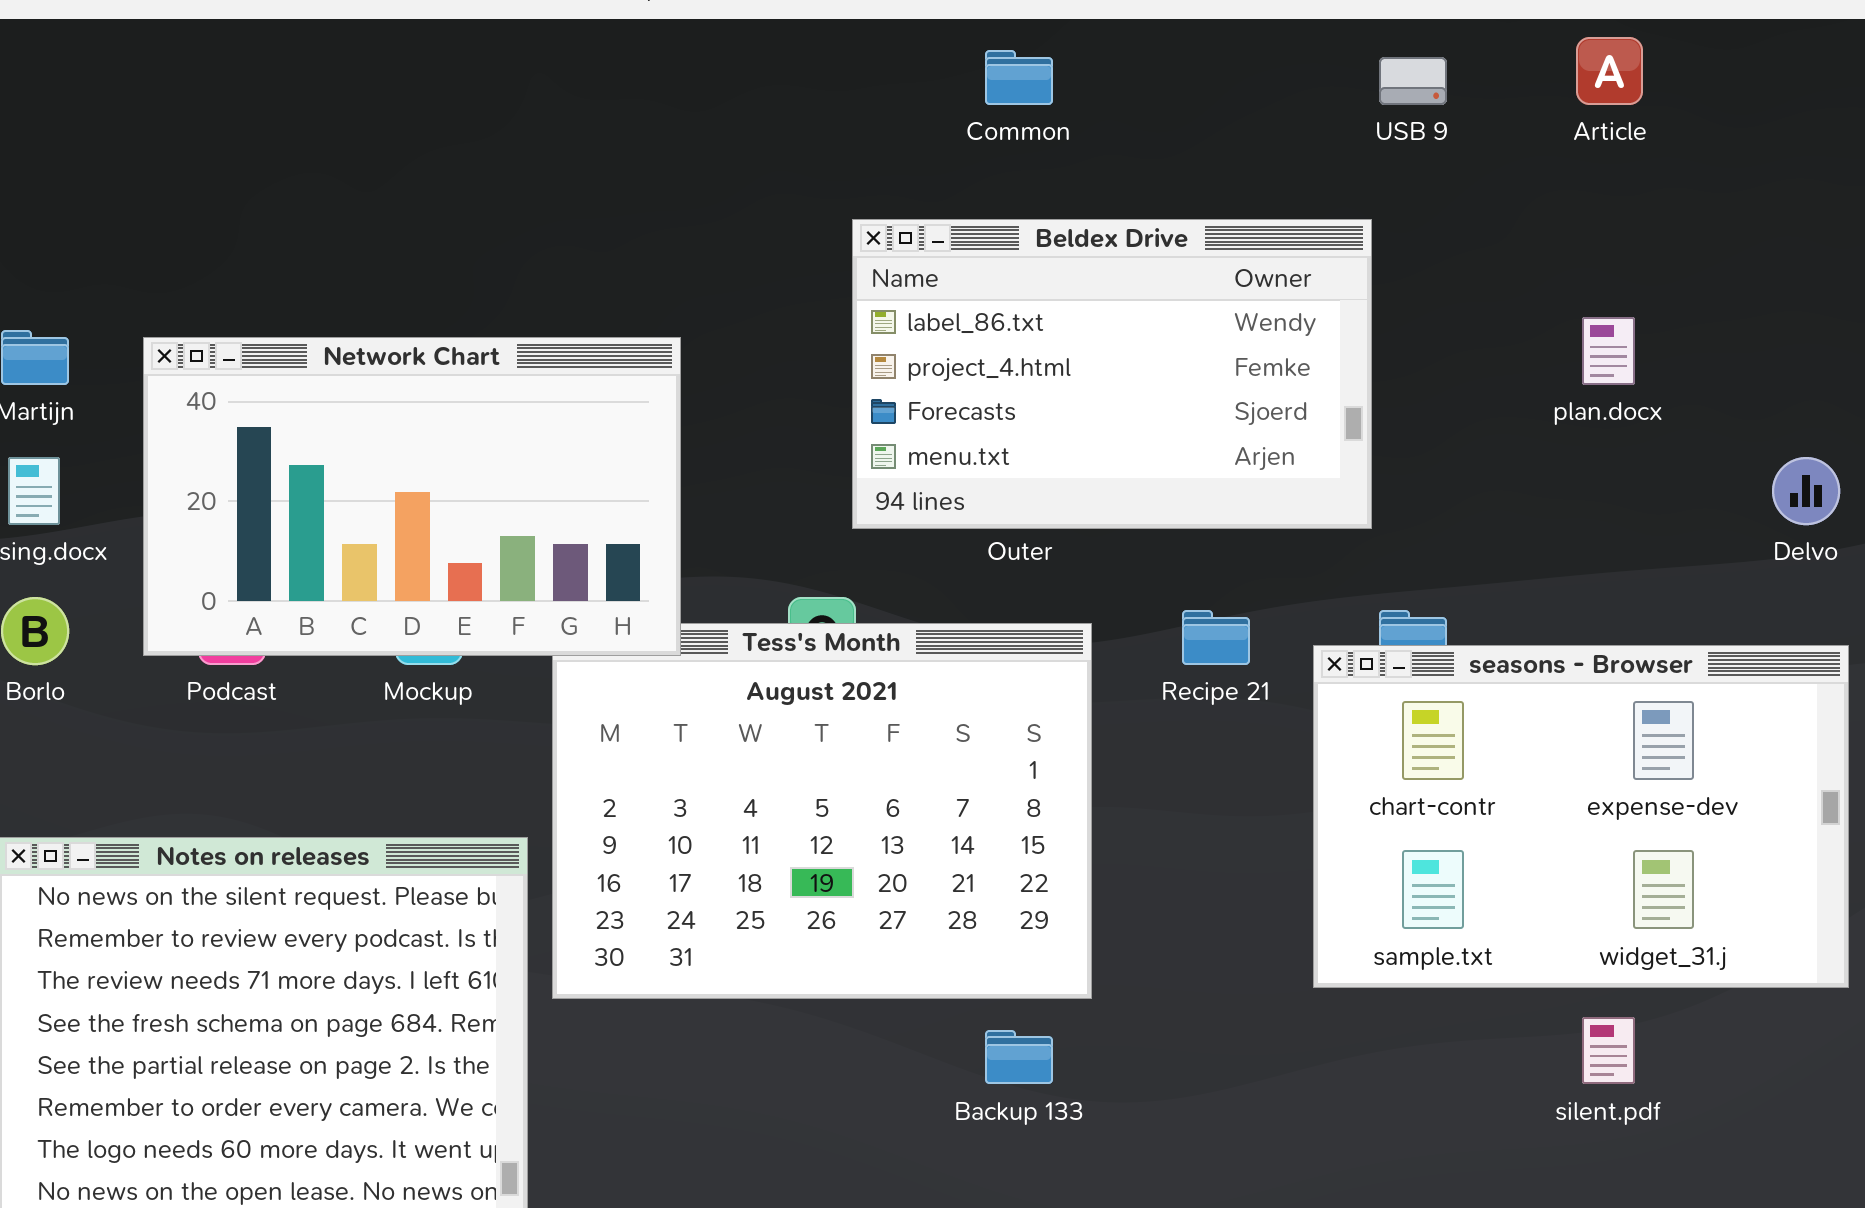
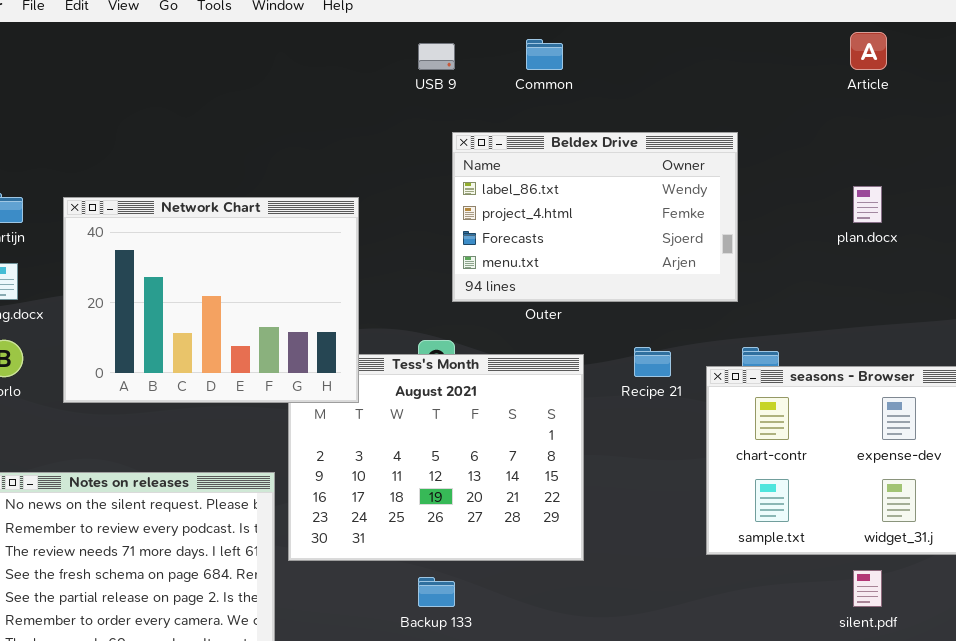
USB 9: [1379,57,1447,105] -> [418,43,455,70], moved
Network Chart: [143,337,681,656] -> [63,197,359,403], resized
Backup 133: [985,1030,1053,1084] -> [418,577,455,607], moved

